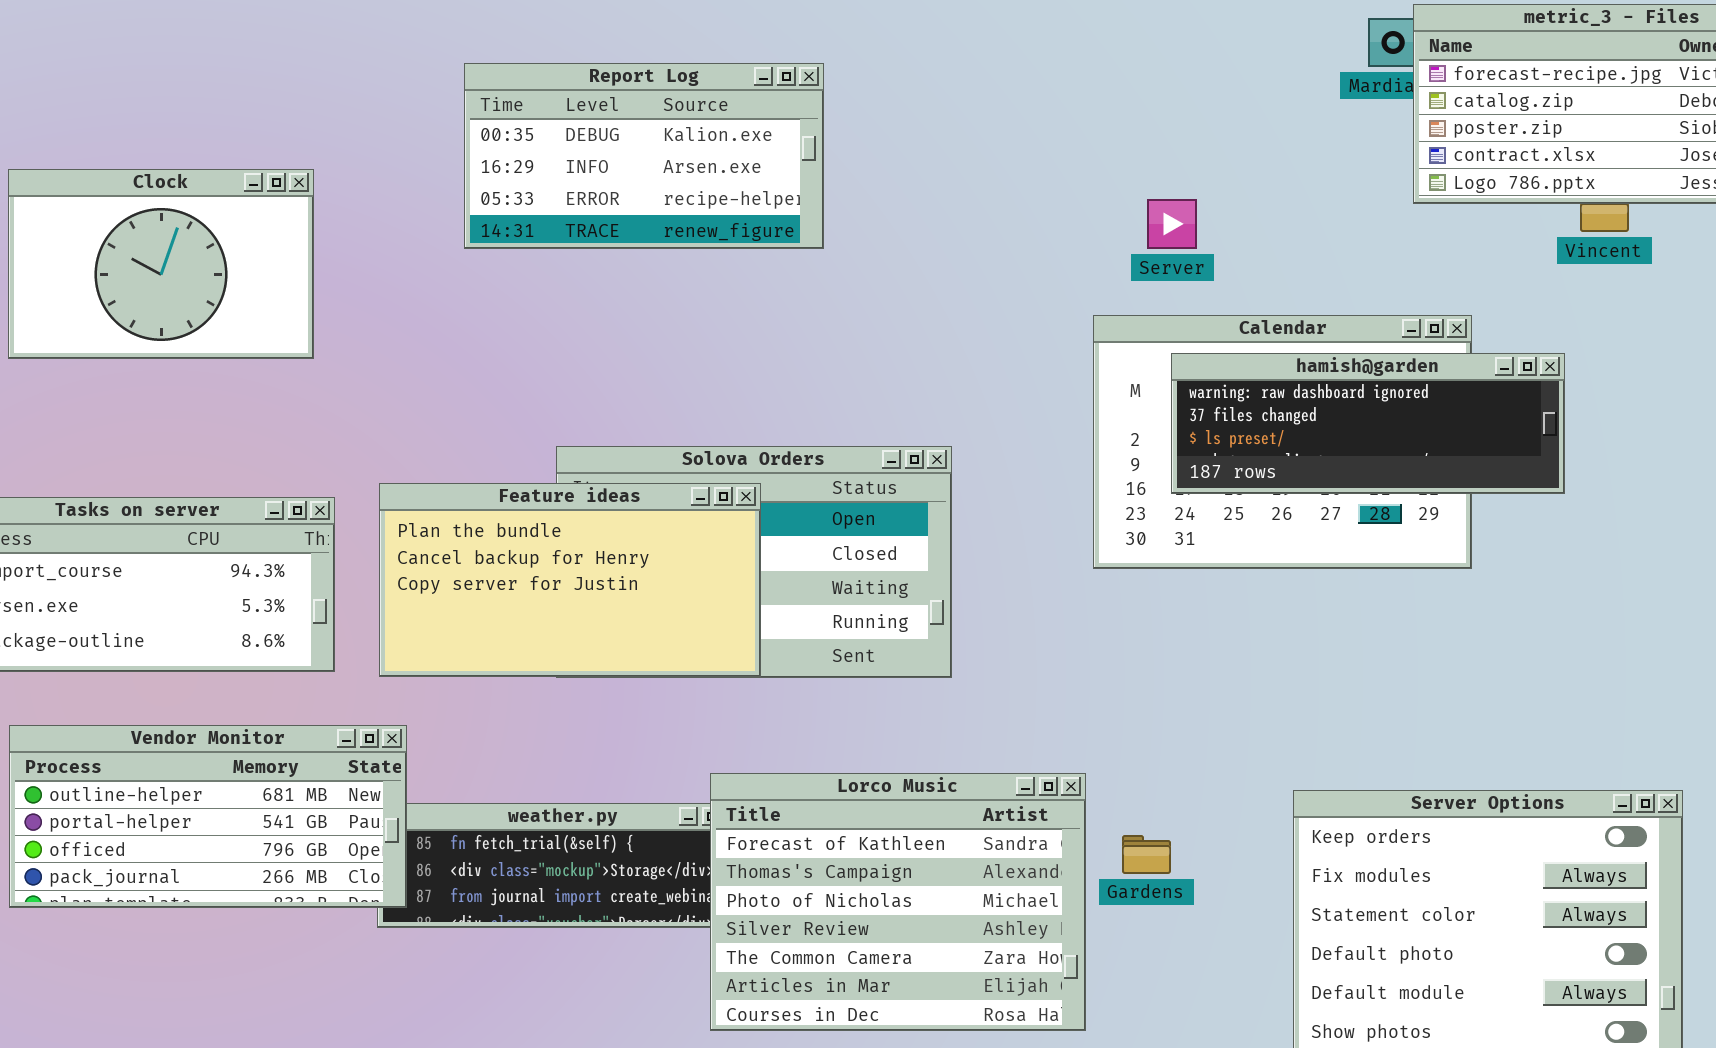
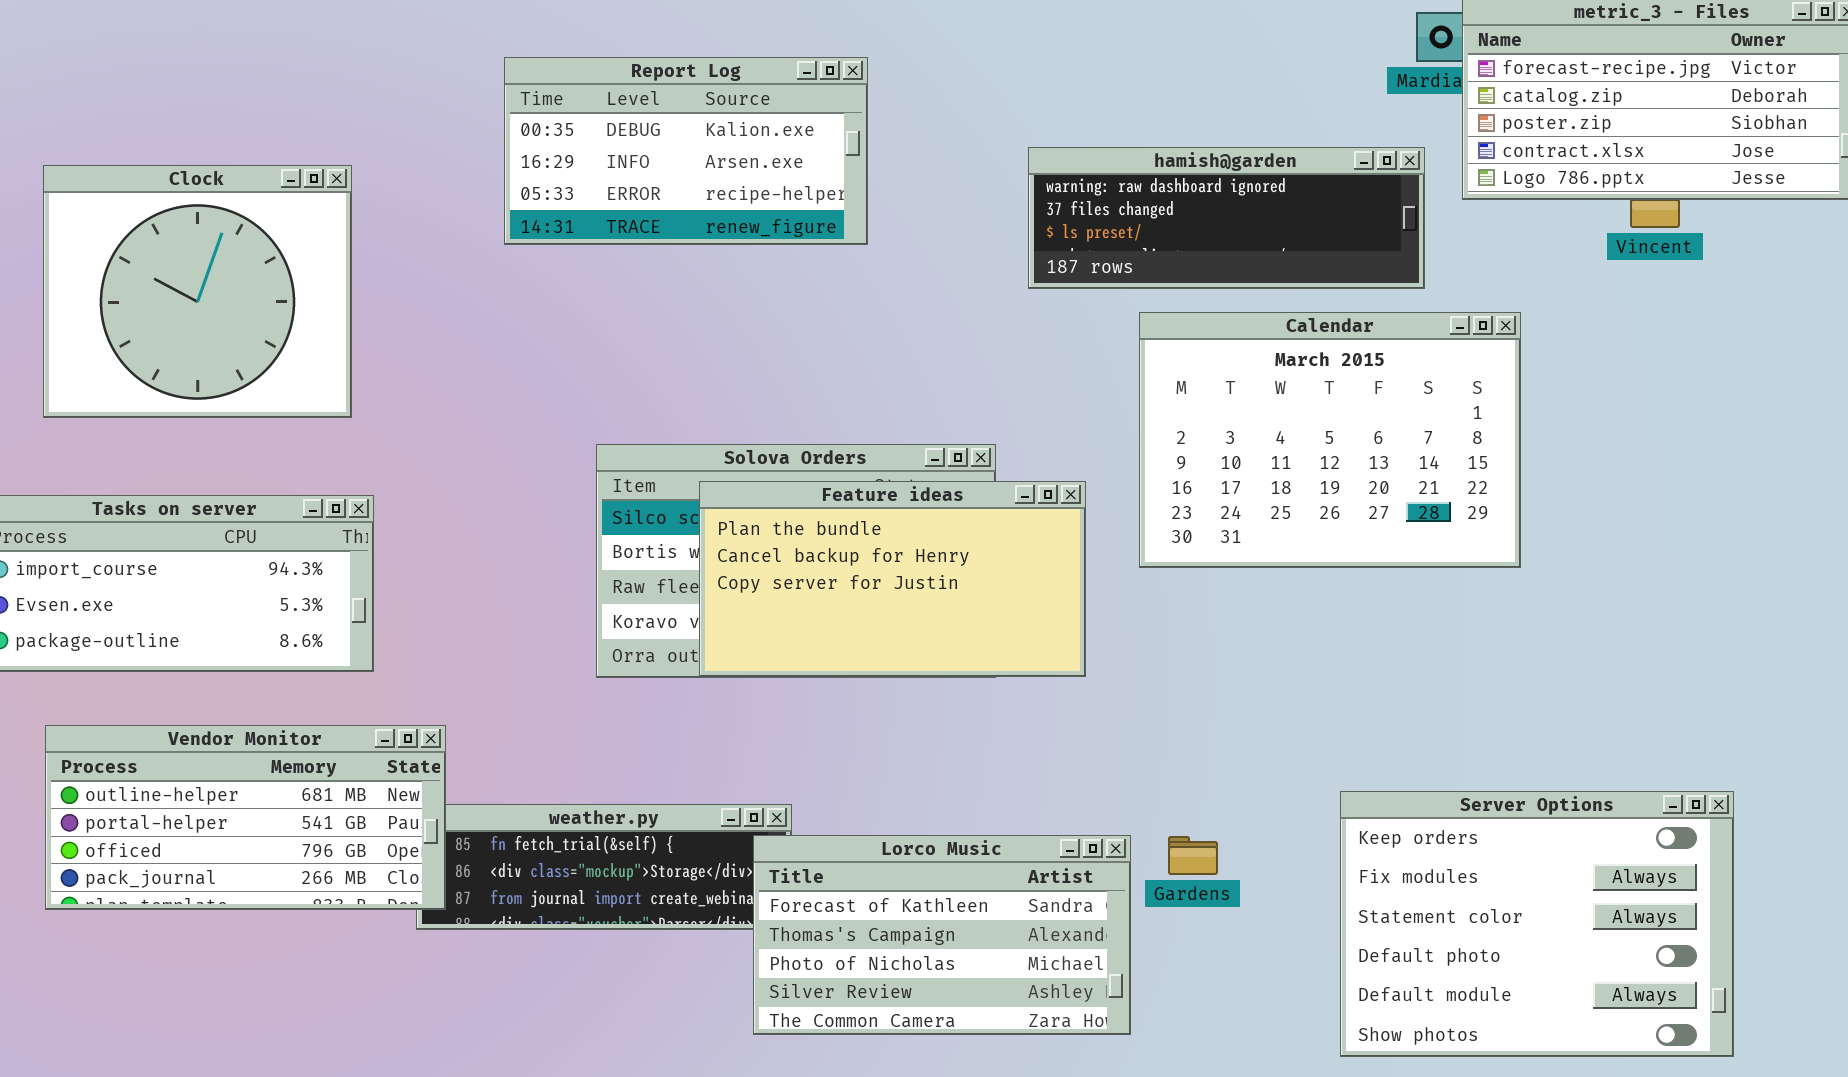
Clock: [8,169,314,359] -> [43,165,352,418], resized
hamish@garden: [1171,353,1565,494] -> [1028,147,1425,289], moved
Feature ideas: [379,483,761,677] -> [699,481,1086,677], moved
Lorco Music: [710,773,1086,1031] -> [753,835,1131,1035], resized

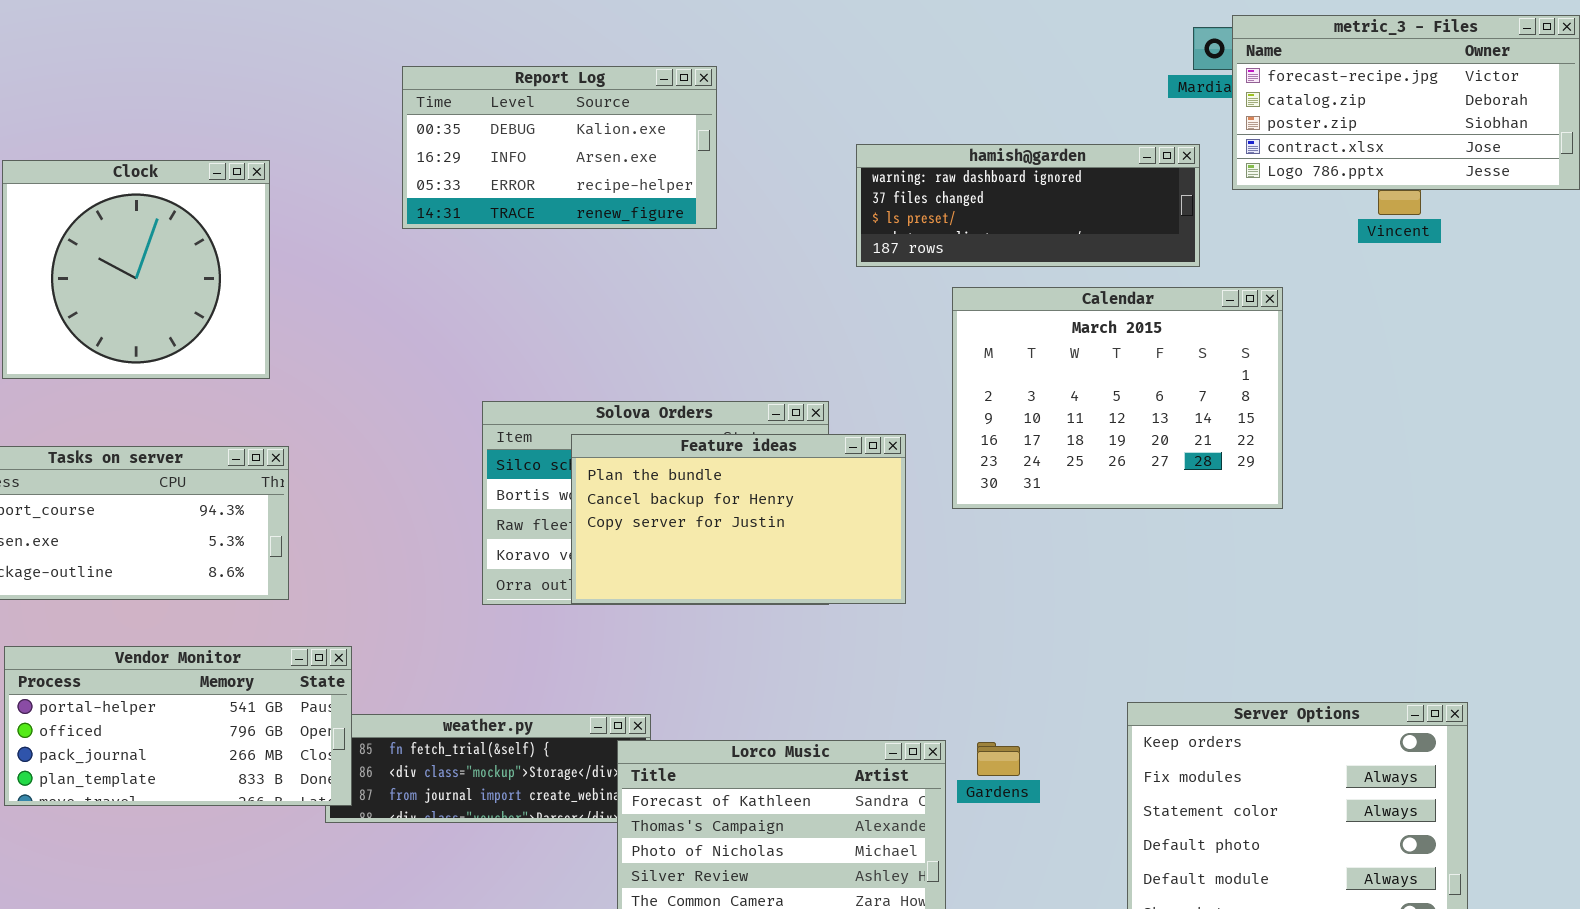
Vendor Monitor: [45,725,446,910] -> [4,646,352,806], scrolled down 1 row

